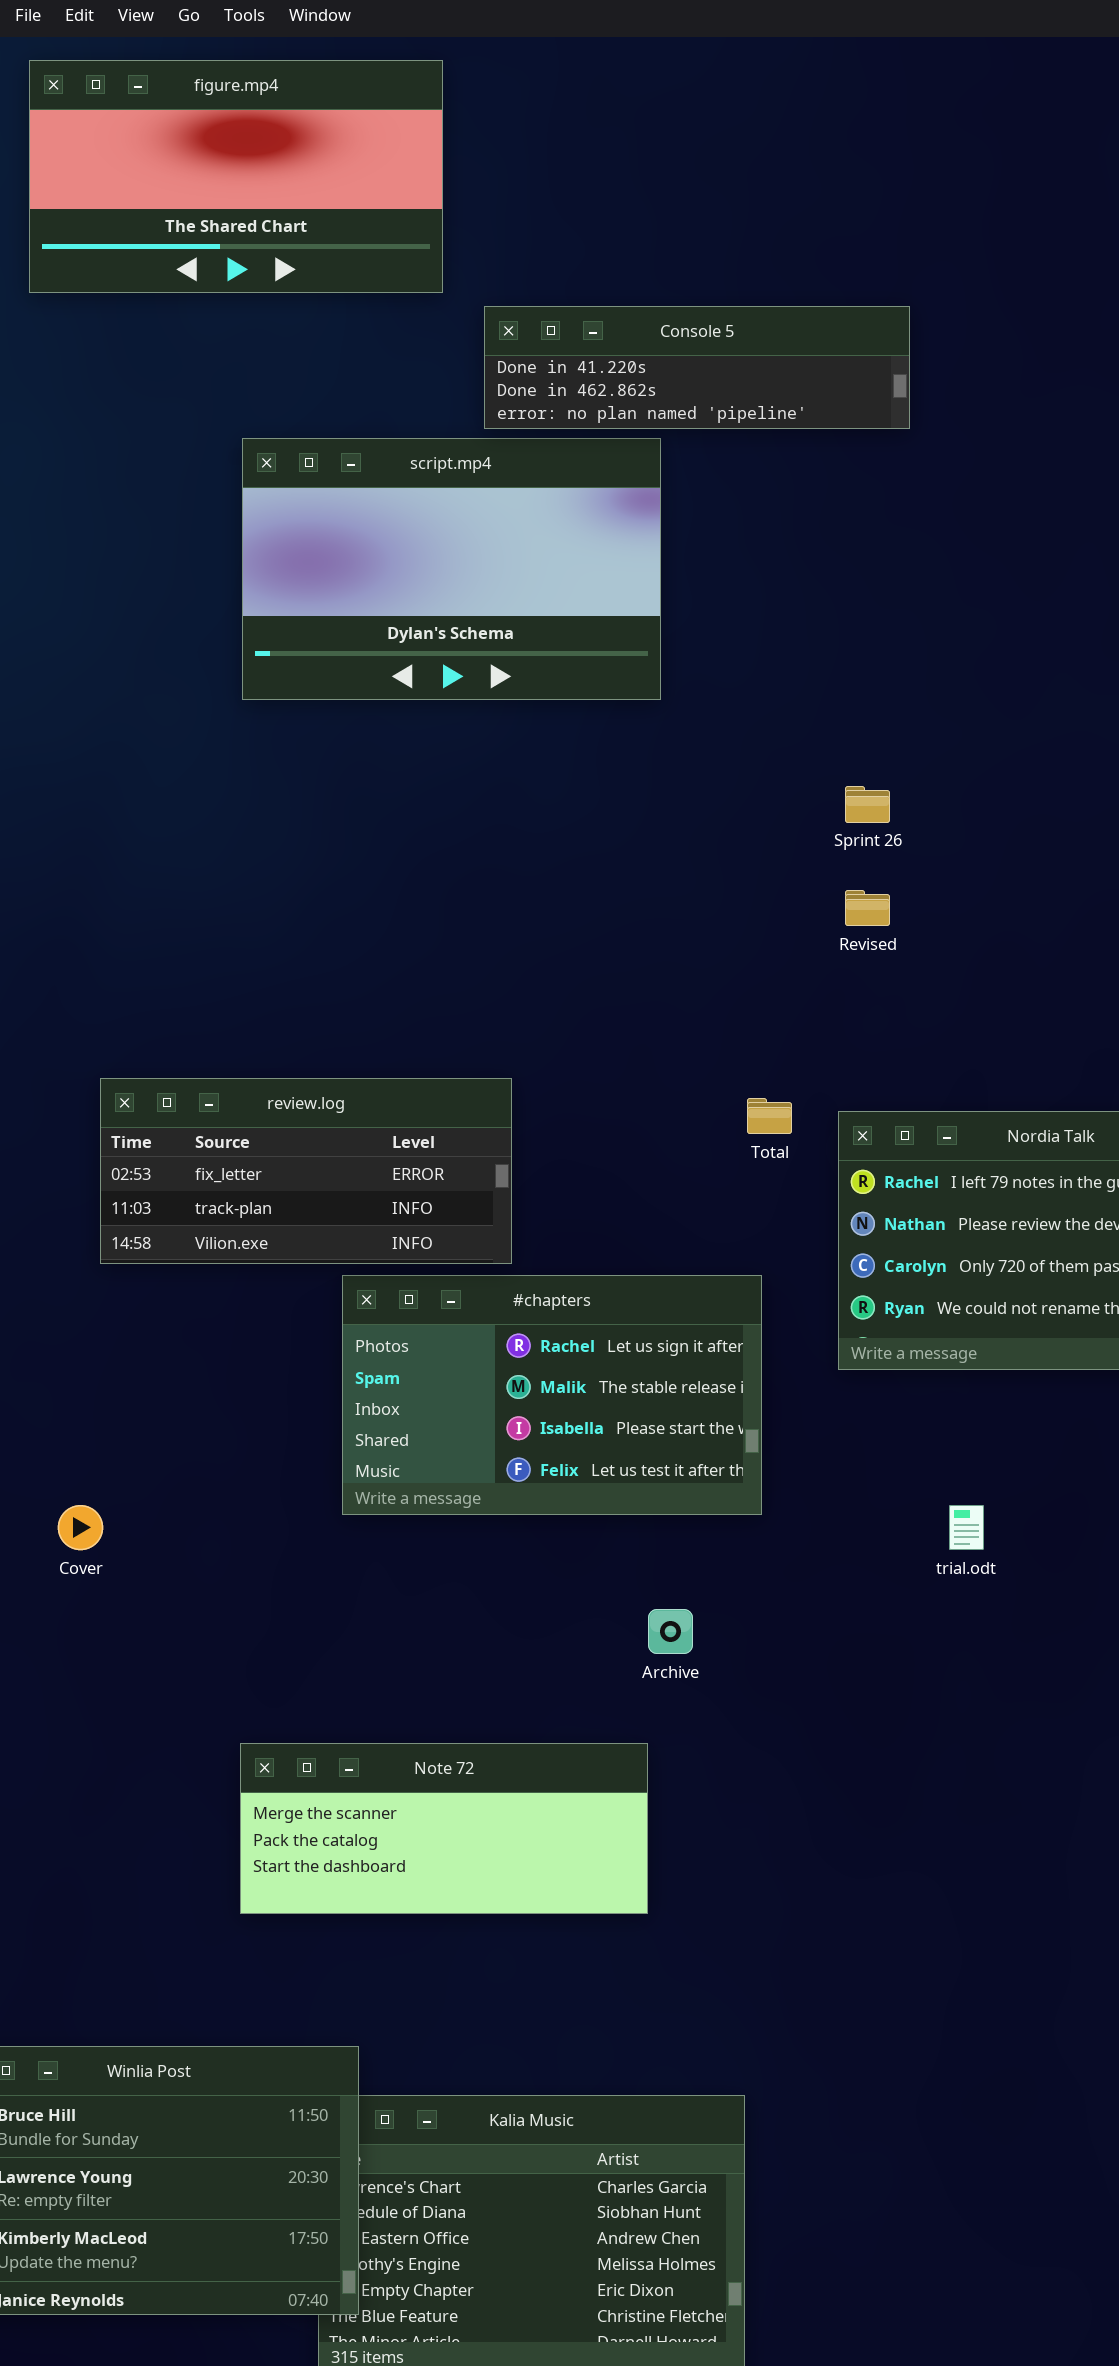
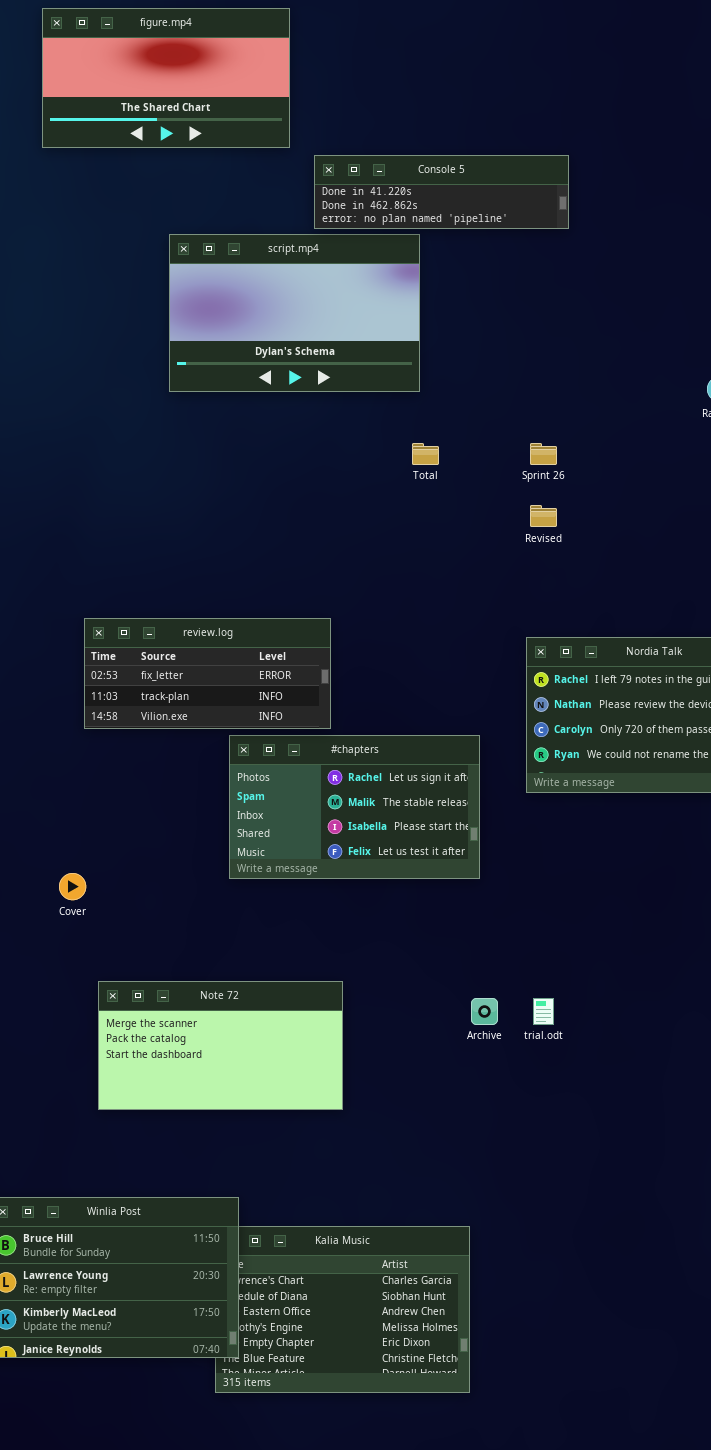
Total: [747,1098,792,1134] -> [412,443,439,465], moved
trial.odt: [949,1505,984,1550] -> [533,998,554,1025], moved
Archive: [648,1609,693,1654] -> [471,998,498,1025], moved
Note 72: [240,1743,648,1914] -> [98,981,343,1110], moved, resized

